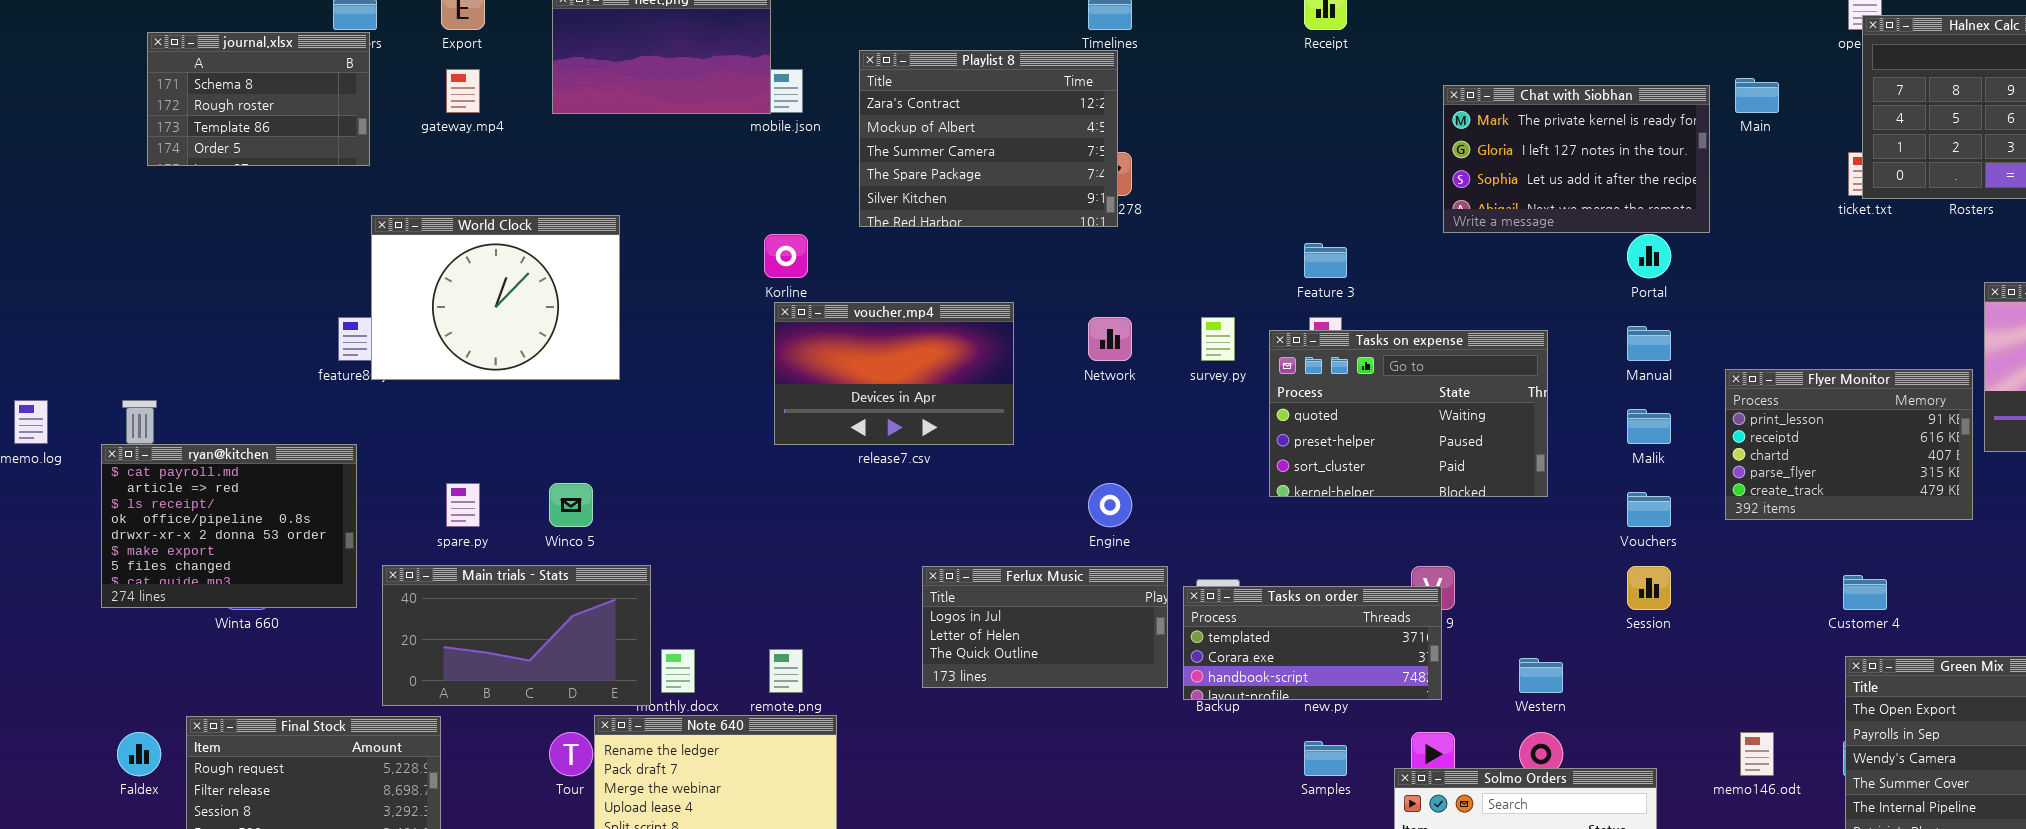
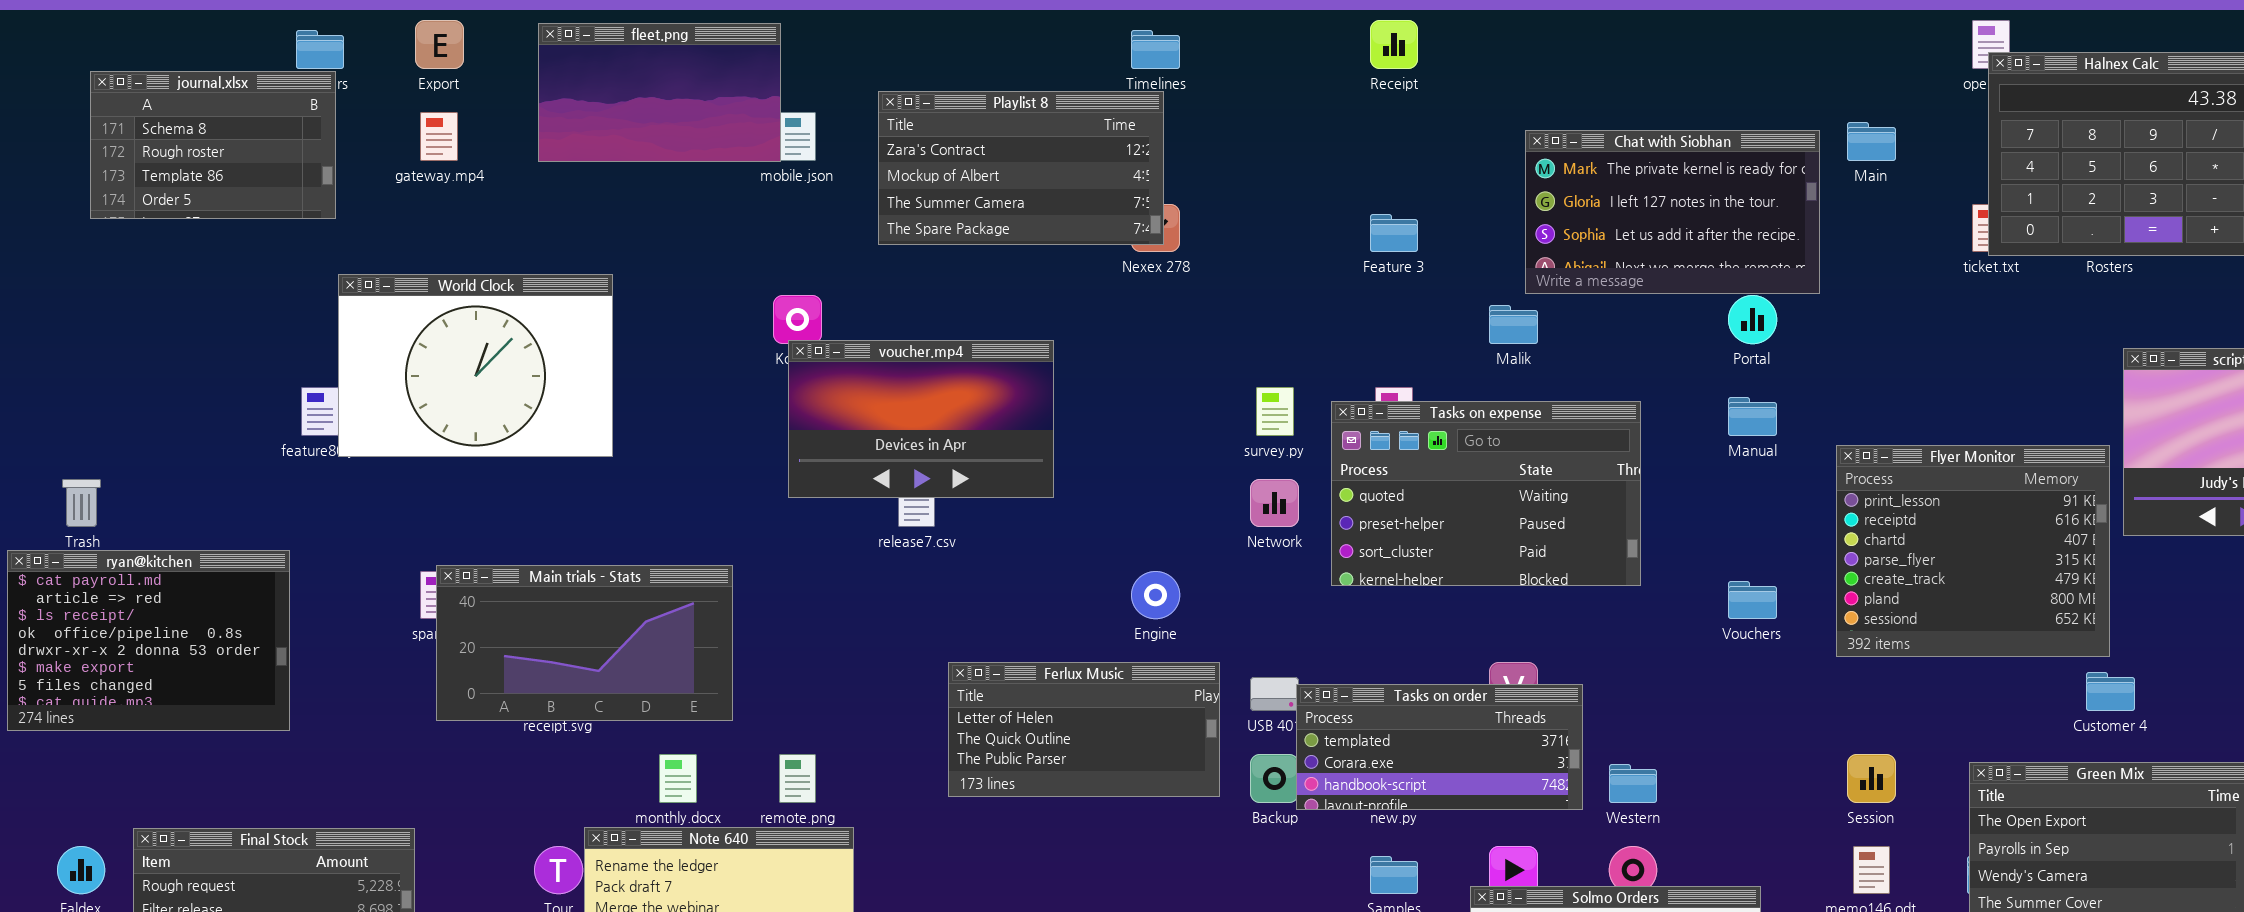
Playlist 8: [859,50,1118,227] -> [878,91,1164,245], resized
Feature 3: [1304,243,1347,278] -> [1370,214,1418,252], moved
voucher.mp4: [774,302,1014,445] -> [788,340,1054,498], moved
Network: [1088,317,1132,361] -> [1250,479,1299,527], moved
Flyer Monitor: [1725,369,1973,520] -> [1836,445,2110,657], resized
Malik: [1627,409,1671,444] -> [1489,305,1538,344], moved
ryan@kitchen: [101,444,357,608] -> [7,550,290,731], moved
Main trials - Stats: [382,565,651,706] -> [436,565,733,721], moved
Ferlux Music: [922,566,1168,688] -> [948,662,1220,797], scrolled down 1 row
Session: [1627,566,1671,610] -> [1847,754,1896,803], moved
Customer 4: [1843,575,1887,610] -> [2086,672,2135,711], moved
Tasks on order: [1183,586,1442,700] -> [1296,684,1583,810], moved

